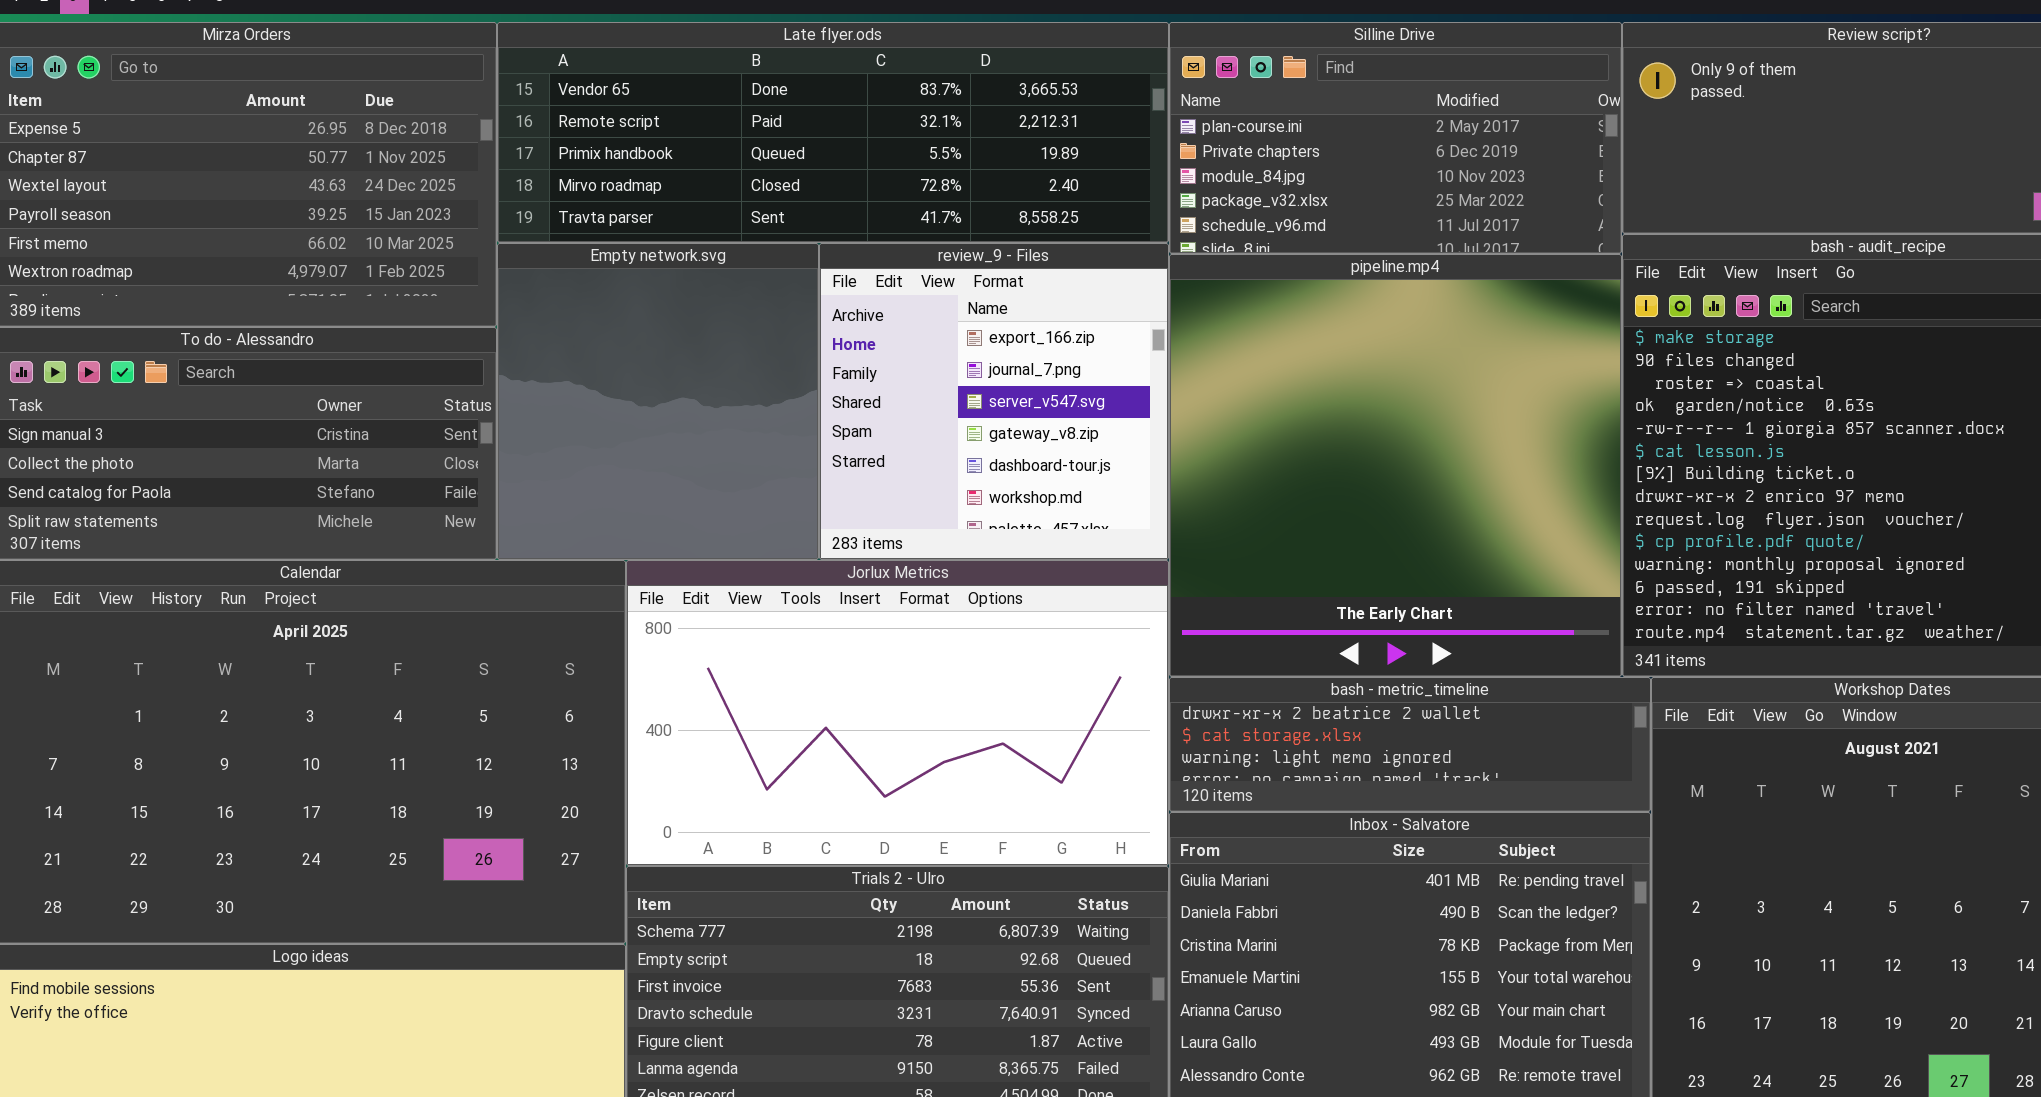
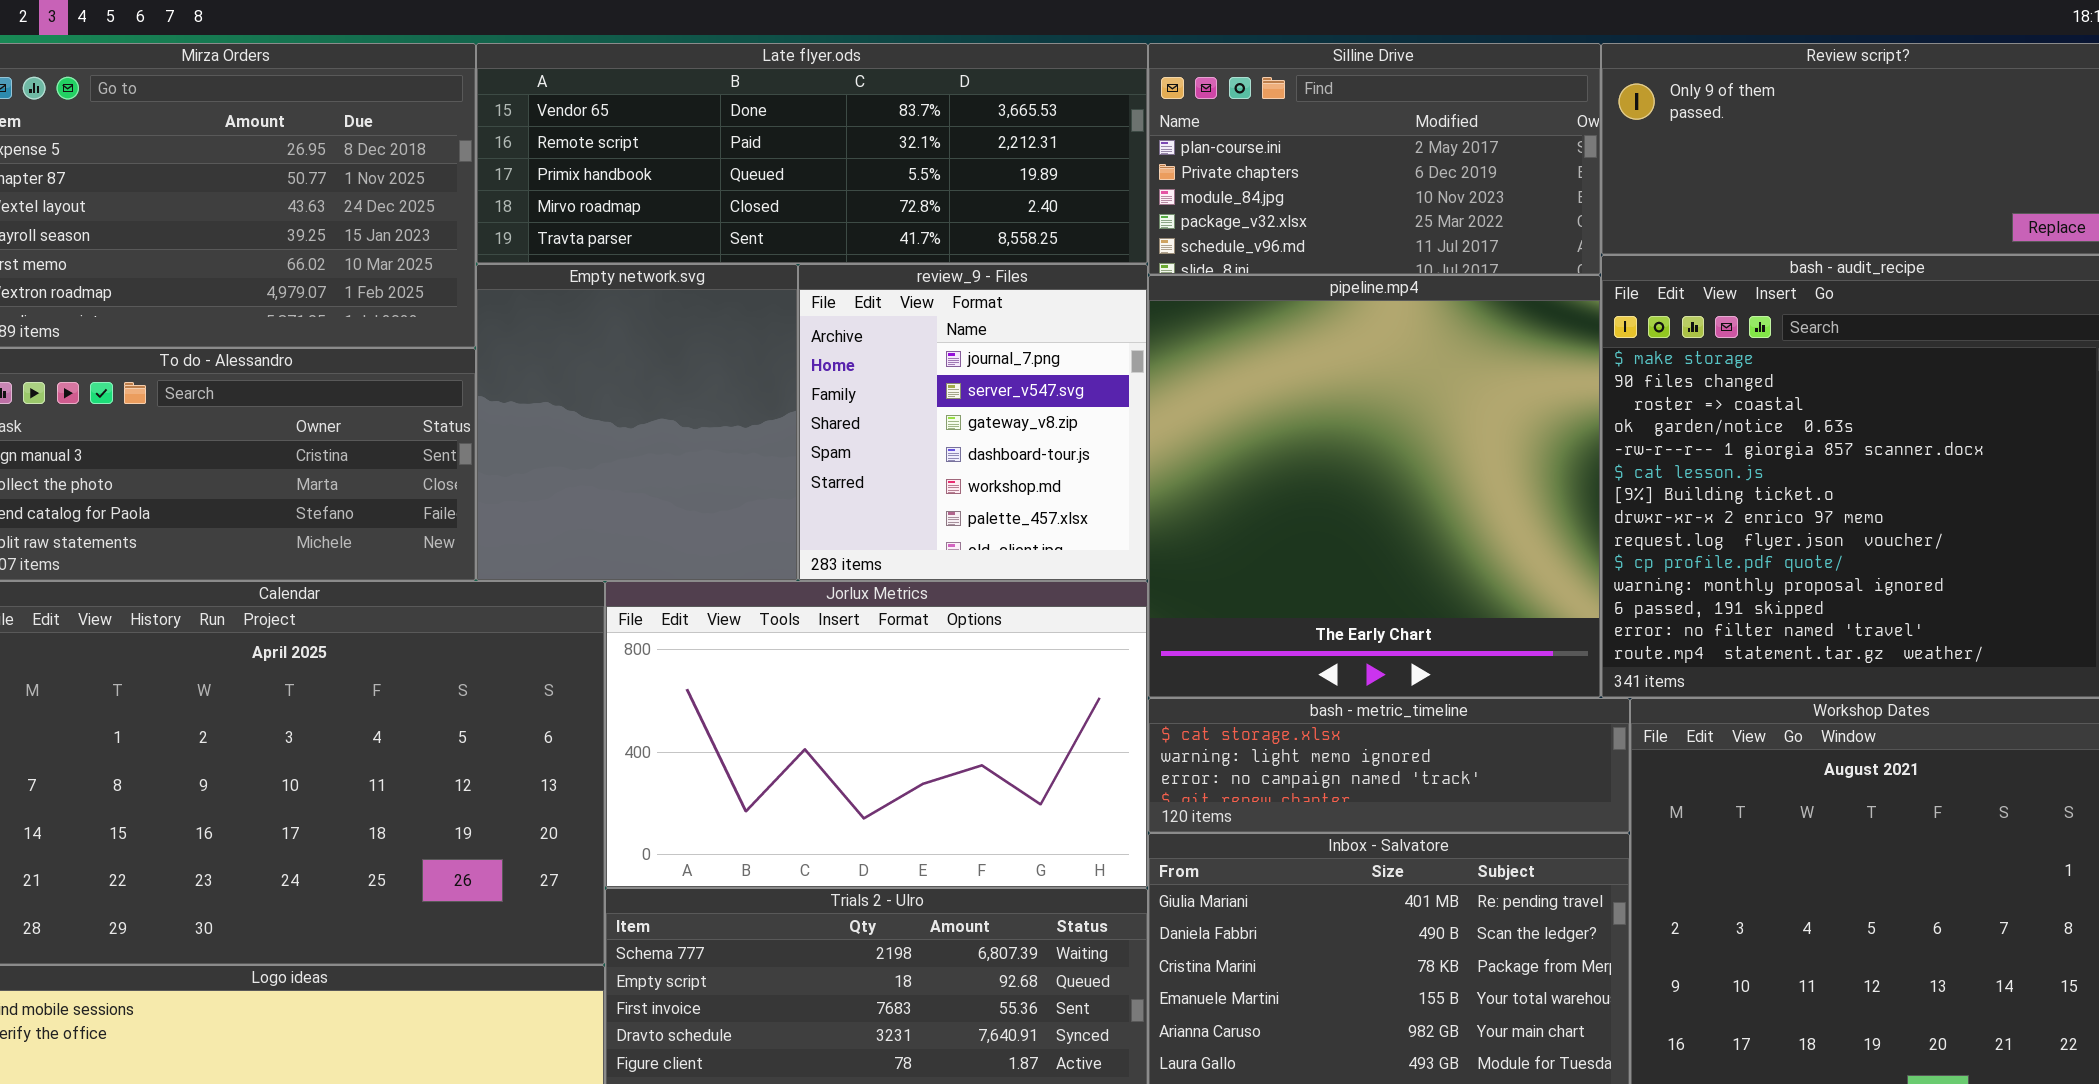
review_9 - Files: [819,243,1169,560] -> [798,264,1148,581], scrolled down 1 row
bash - metric_timeline: [1169,677,1651,812] -> [1148,698,1630,833], scrolled down 1 row

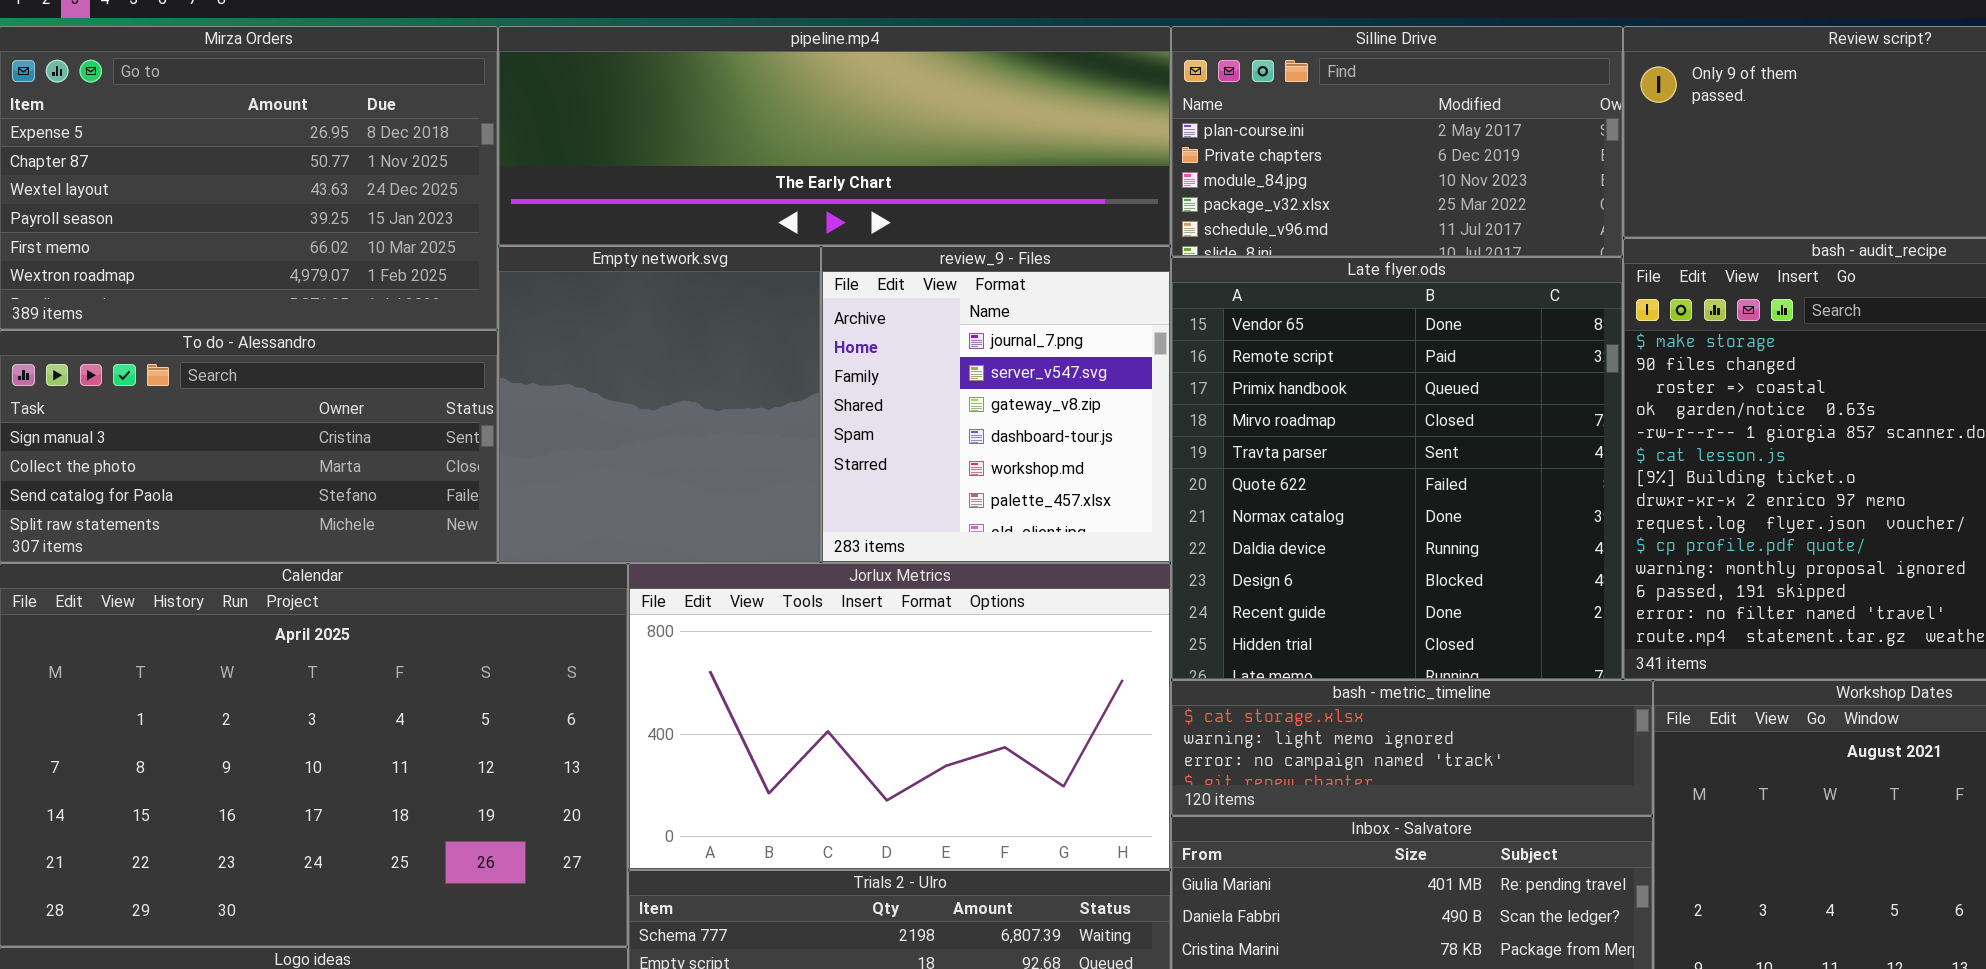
Late flyer.ods: [476,43,1148,264] -> [1171,257,1623,680], moved, resized
pipeline.mp4: [1148,275,1601,698] -> [498,26,1171,246], moved, resized

